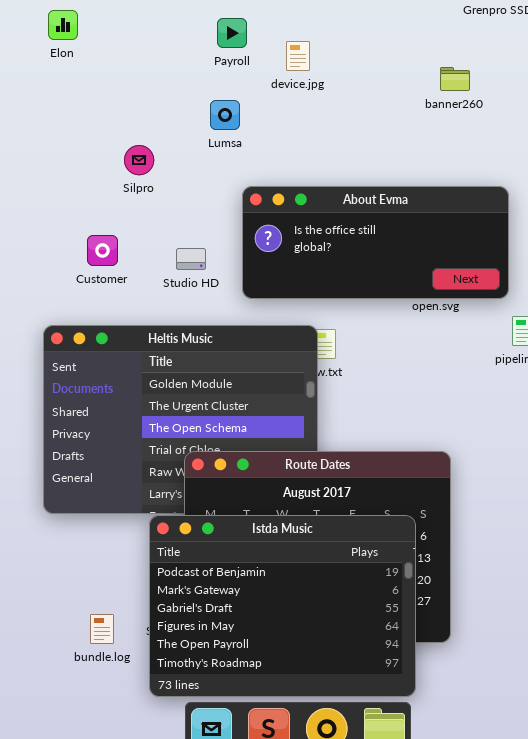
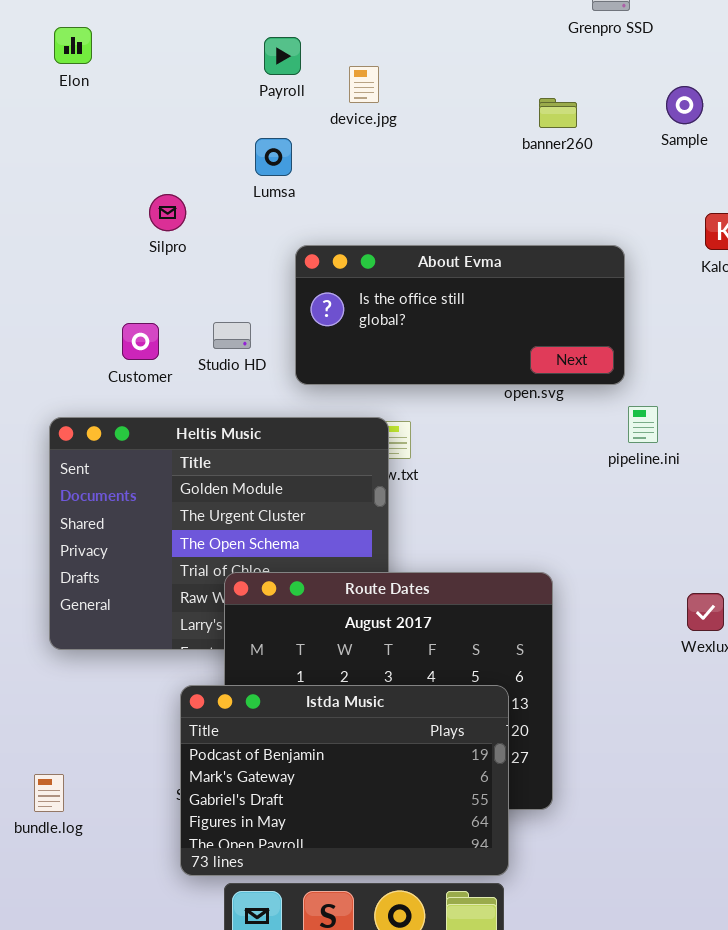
Customer: [87,235,118,266] -> [122,323,159,360], moved
Istda Music: [149,515,416,697] -> [180,685,509,876], resized
bundle.log: [90,614,114,644] -> [34,774,64,812], moved

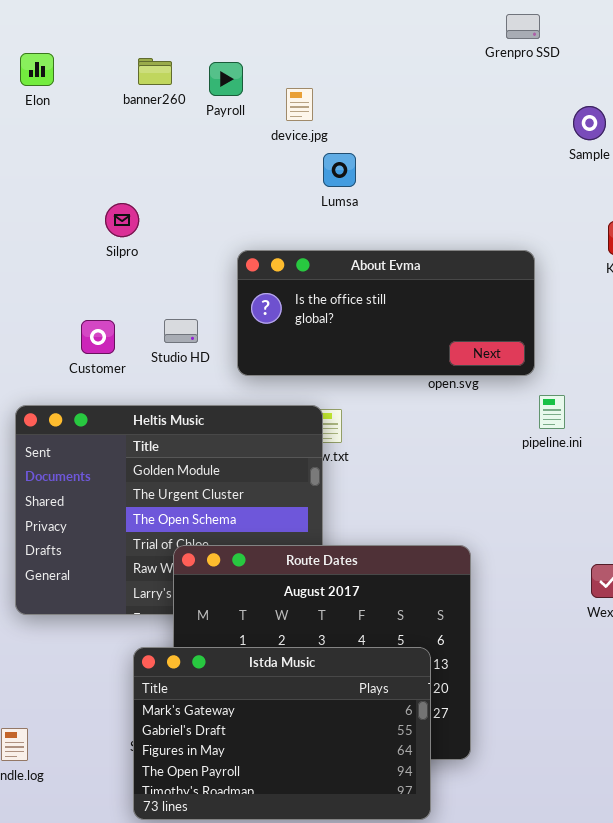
banner260: [539,98,577,128] -> [138,58,172,85], moved
Lumsa: [255,138,292,176] -> [323,153,356,187], moved
Istda Music: [180,685,509,876] -> [133,647,431,820], scrolled down 1 row

